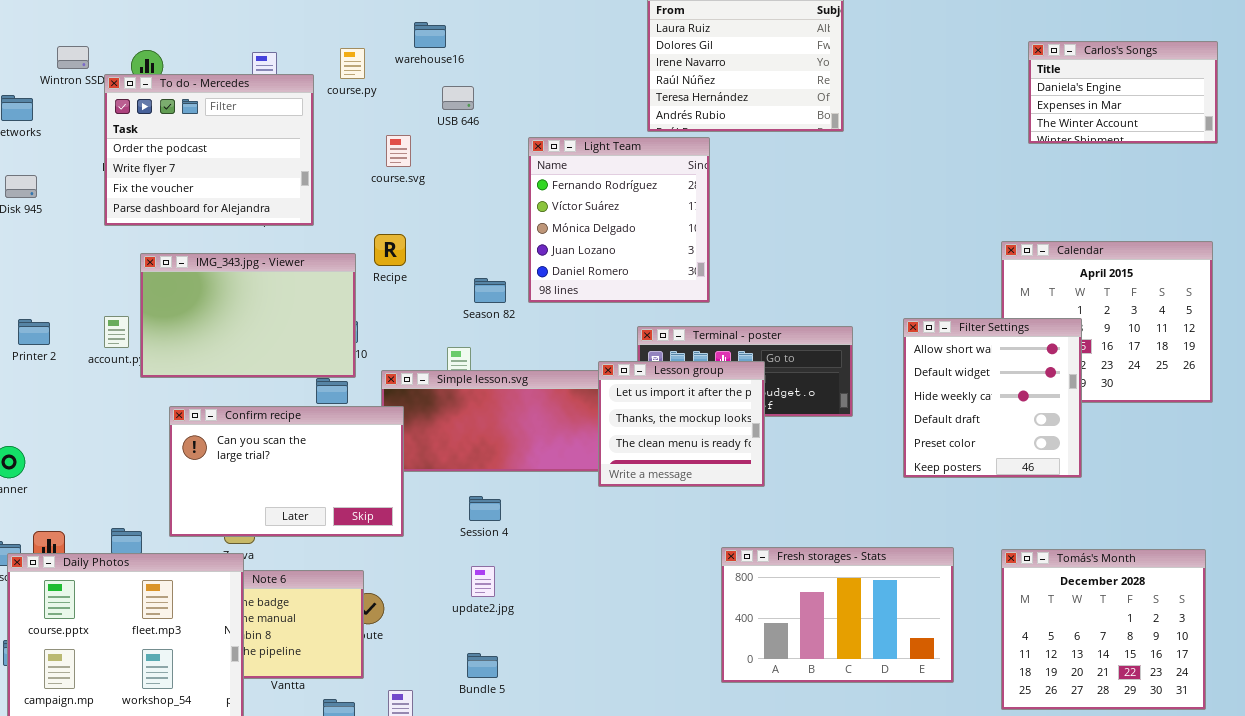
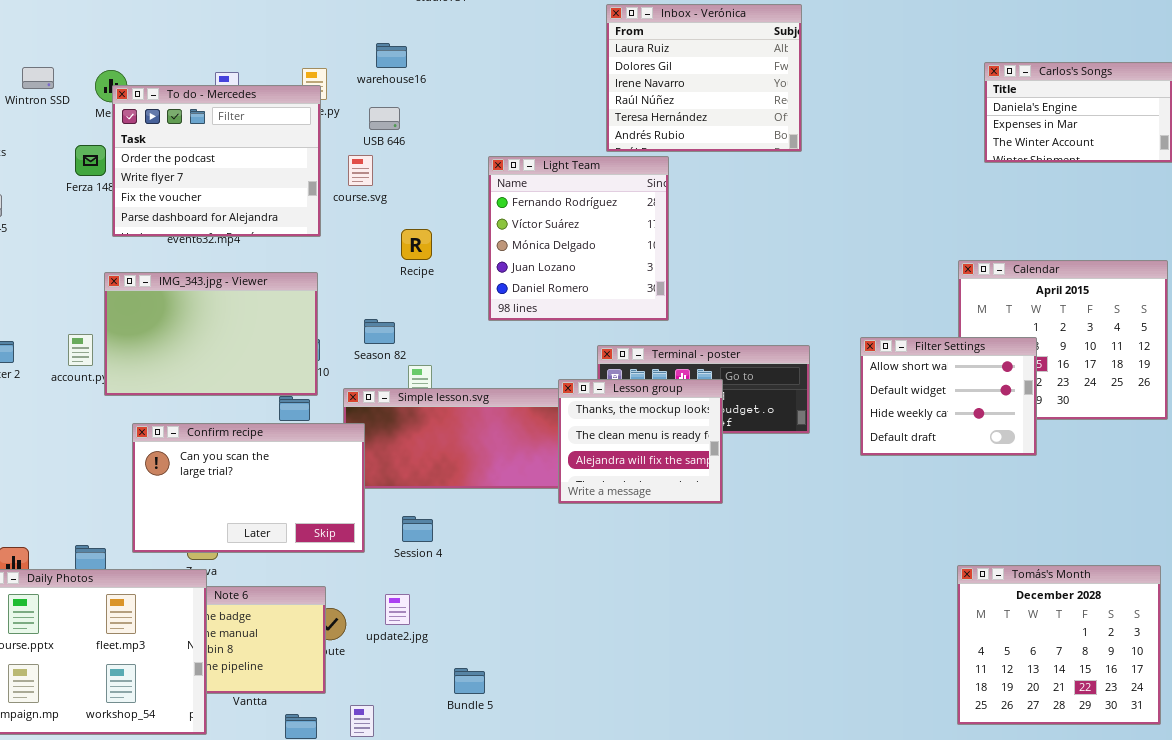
To do - Mercedes: [104,74,314,226] -> [112,85,321,237], moved
USB 646: [442,86,474,110] -> [369,107,400,130], moved
Recipe: [374,234,406,266] -> [401,229,432,260], moved
Season 82: [474,278,506,303] -> [364,319,395,344], moved
Filter Settings: [903,318,1082,478] -> [860,337,1037,456], resized
Lesson group: [598,361,765,487] -> [558,379,723,504], scrolled down 1 row
Session 4: [469,496,501,521] -> [402,516,433,542], moved
Fresh storages - Stats: [721,547,954,683] -> none, closed
update2.jpg: [471,566,495,597] -> [385,594,410,625], moved
Bundle 5: [467,653,498,678] -> [454,668,485,694], moved

